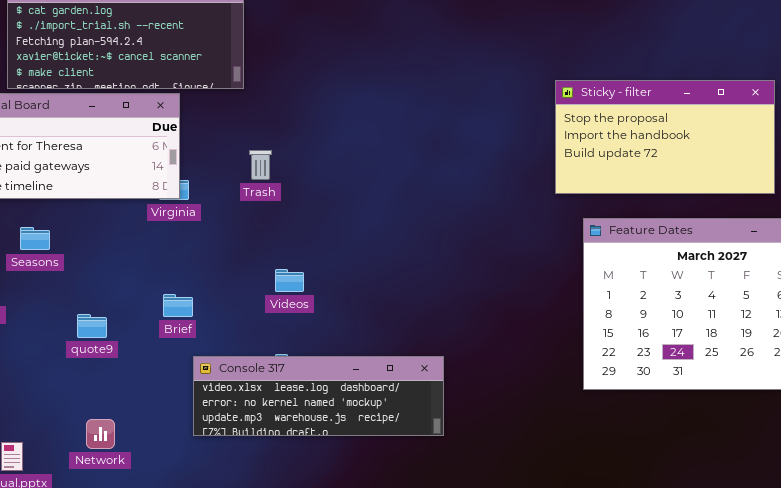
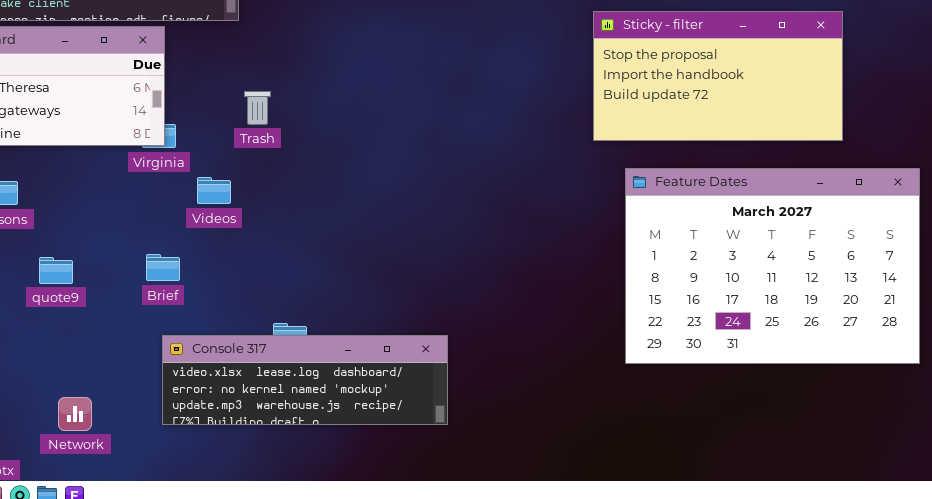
Videos: [275,269,304,292] -> [197,177,231,204], moved
quote9: [77,314,107,338] -> [39,257,73,284], moved
Console 317: [193,356,444,436] -> [162,335,448,425], moved

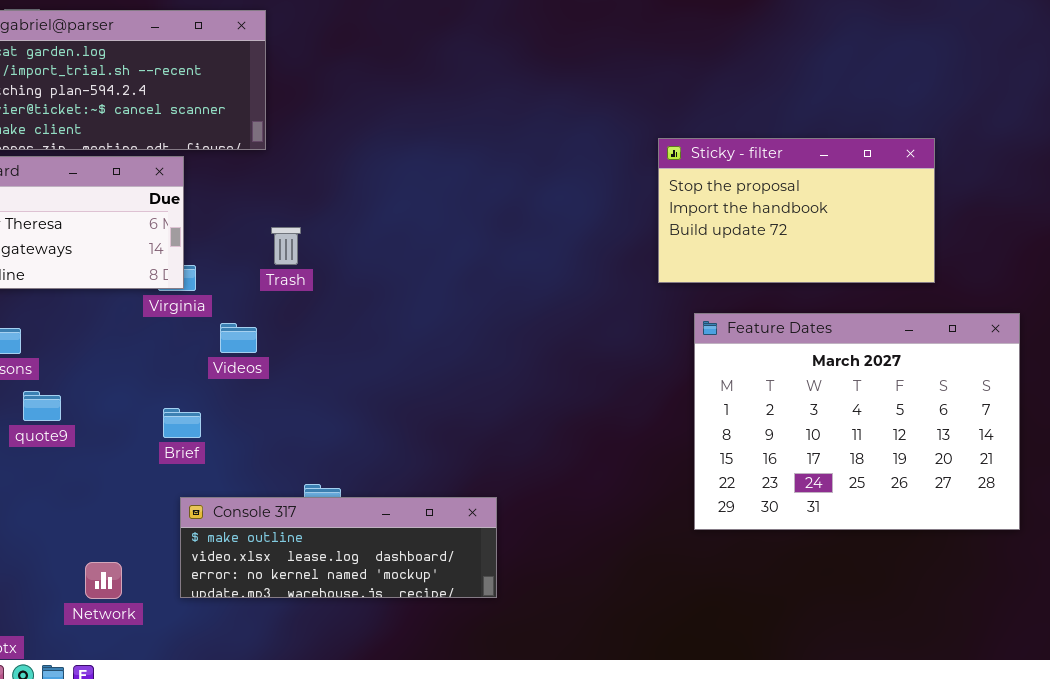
quote9: [39,257,73,284] -> [23,391,61,421], moved
Console 317: [162,335,448,425] -> [180,497,497,598], scrolled up 1 row
Network: [58,397,92,431] -> [85,562,122,599], moved

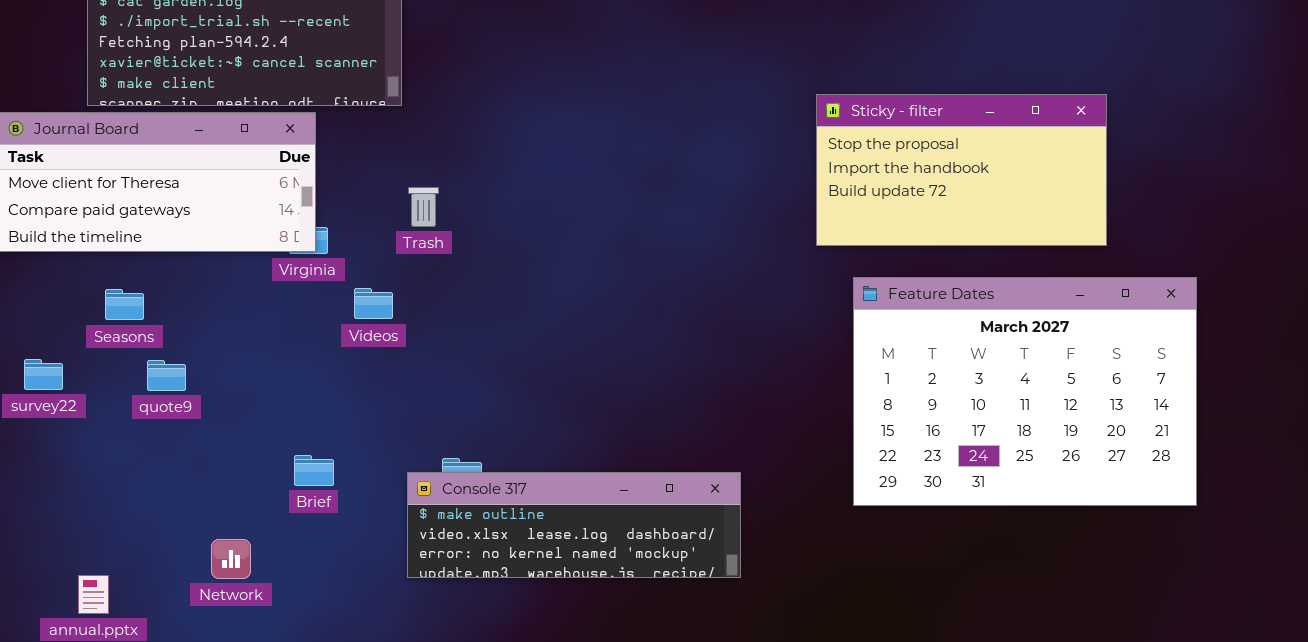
Brief: [163,408,201,438] -> [294,455,334,486], moved
Console 317: [180,497,497,598] -> [407,472,741,578], moved

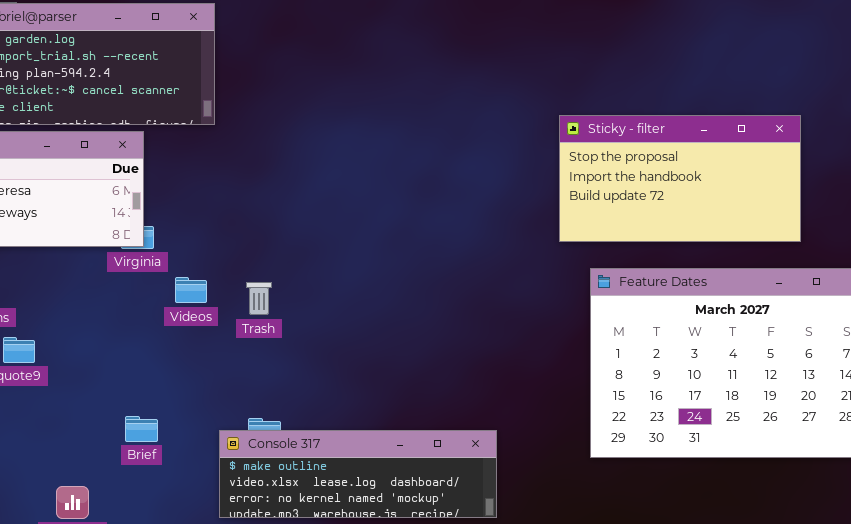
Trash: [408,187,439,227] -> [246,282,272,315], moved

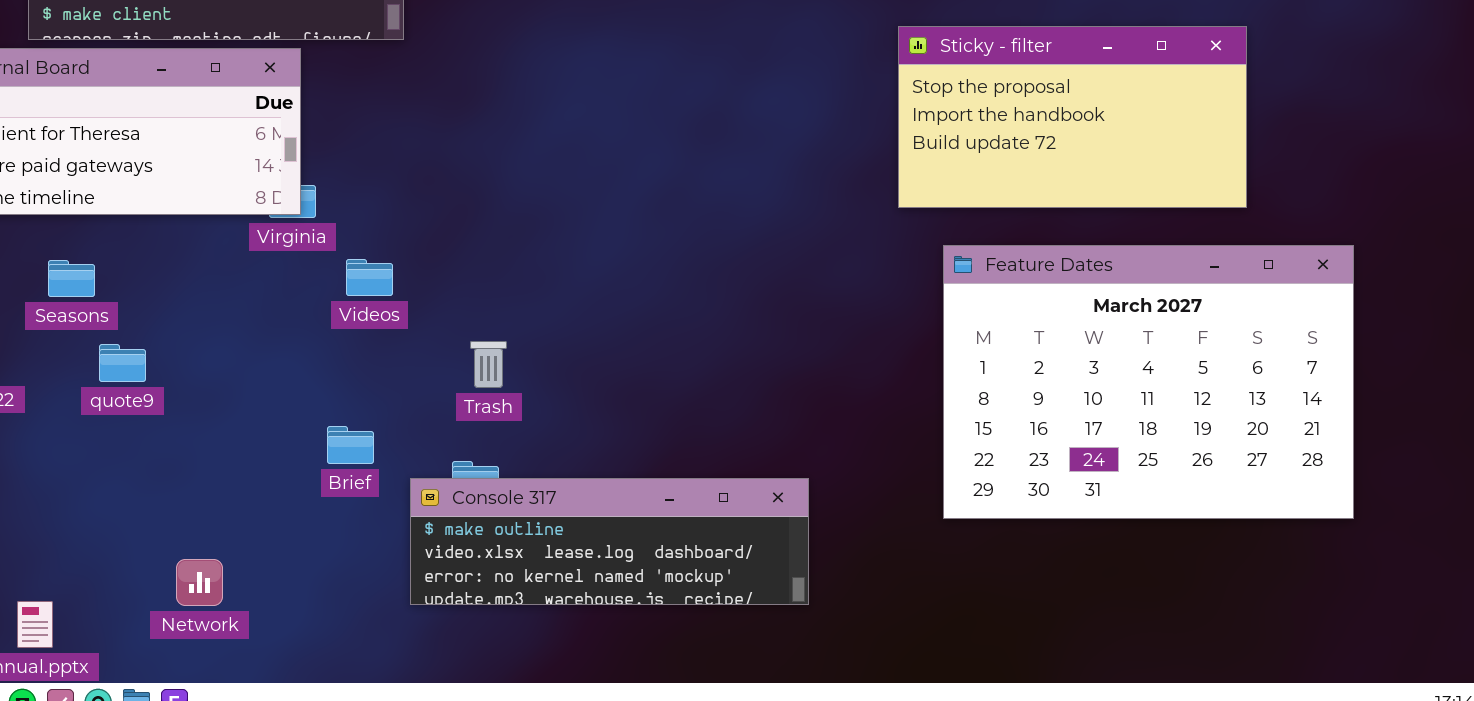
Trash: [246,282,272,315] -> [470,341,507,388], moved
Brief: [125,416,158,442] -> [327,426,374,464], moved

